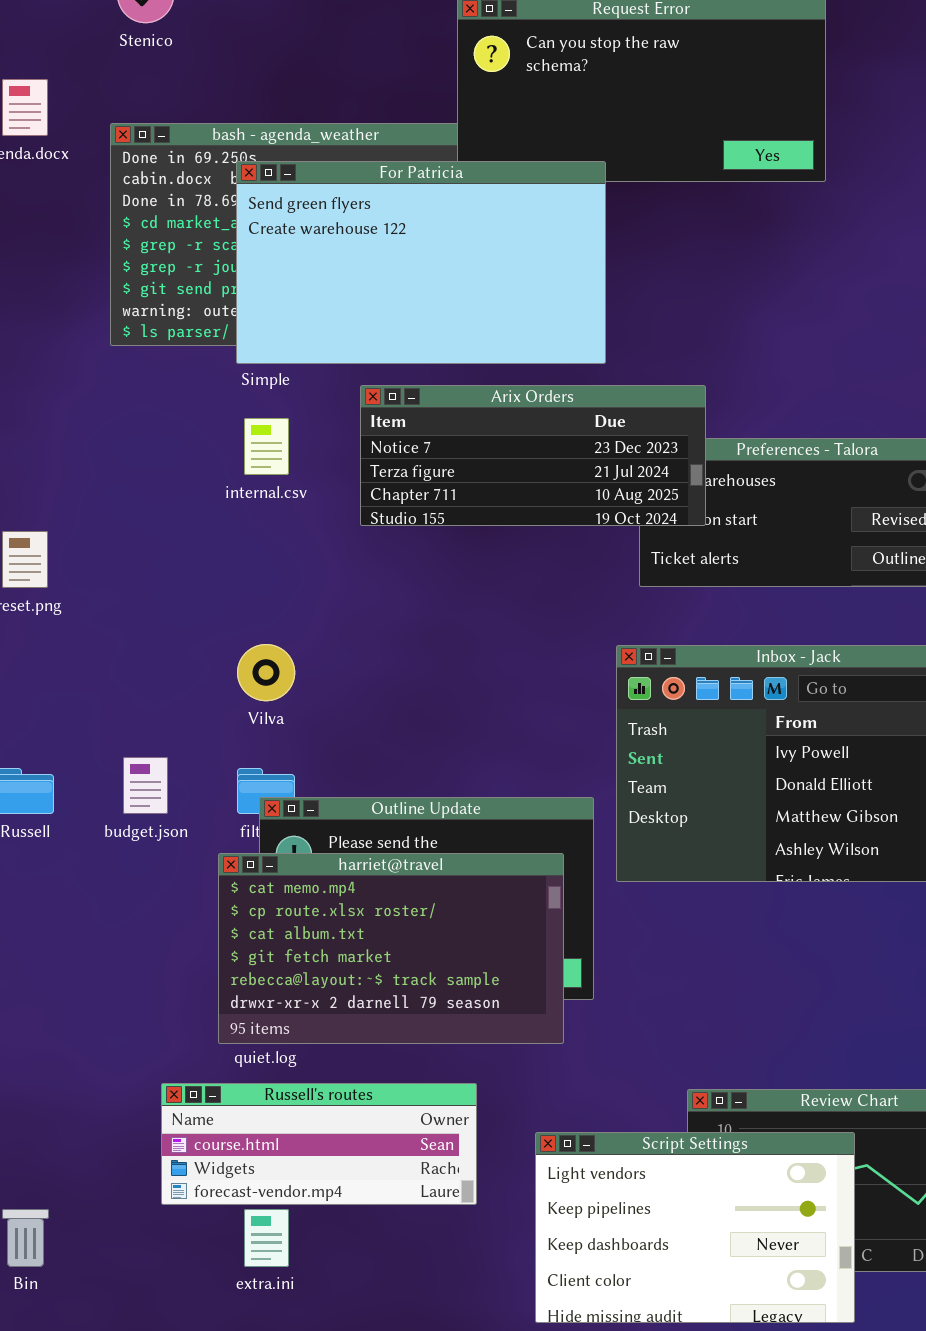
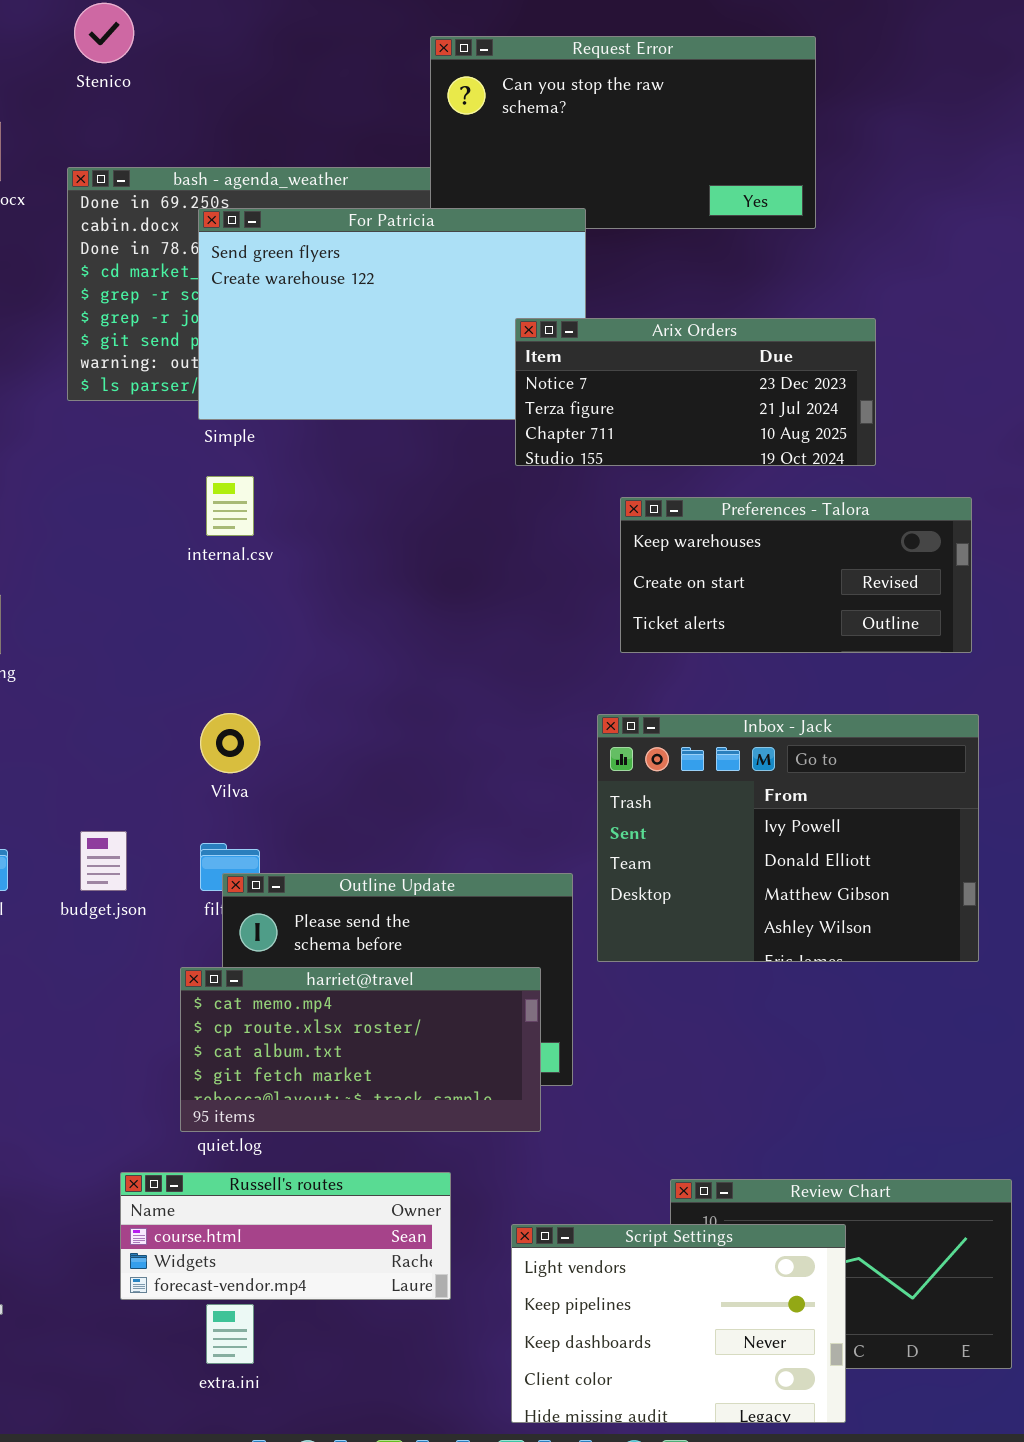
Arix Orders: [360,385,706,526] -> [515,318,876,466], moved
harriet@travel: [218,853,564,1044] -> [180,967,541,1132], resized

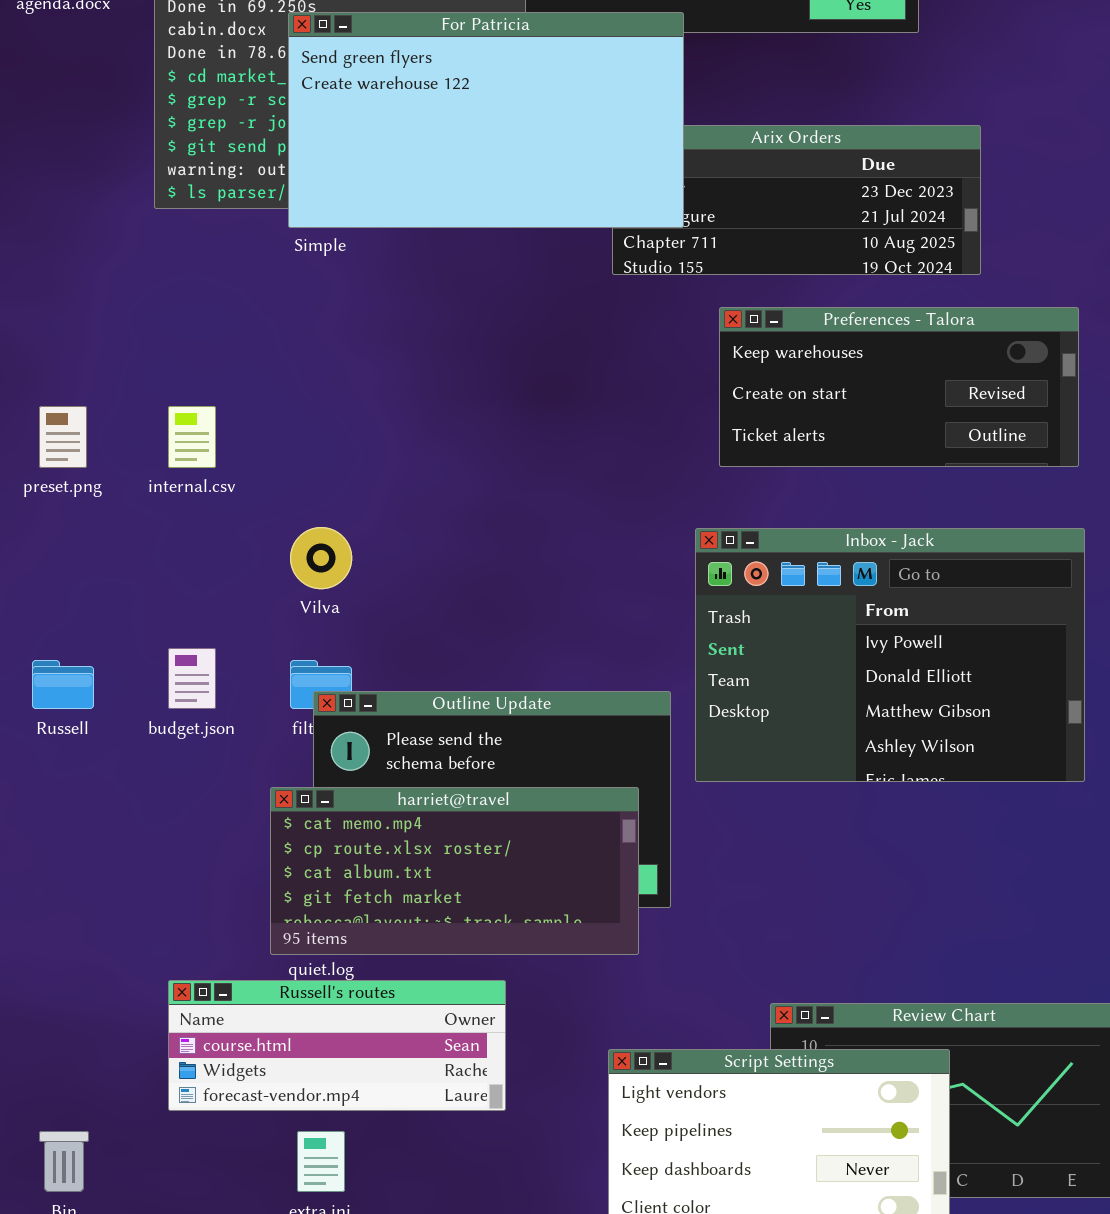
For Patricia: [198,208,586,420] -> [288,12,684,228], raised
internal.csv: [206,476,254,536] -> [168,406,216,468], moved
Russell's routes: [120,1172,451,1300] -> [168,980,506,1111], moved

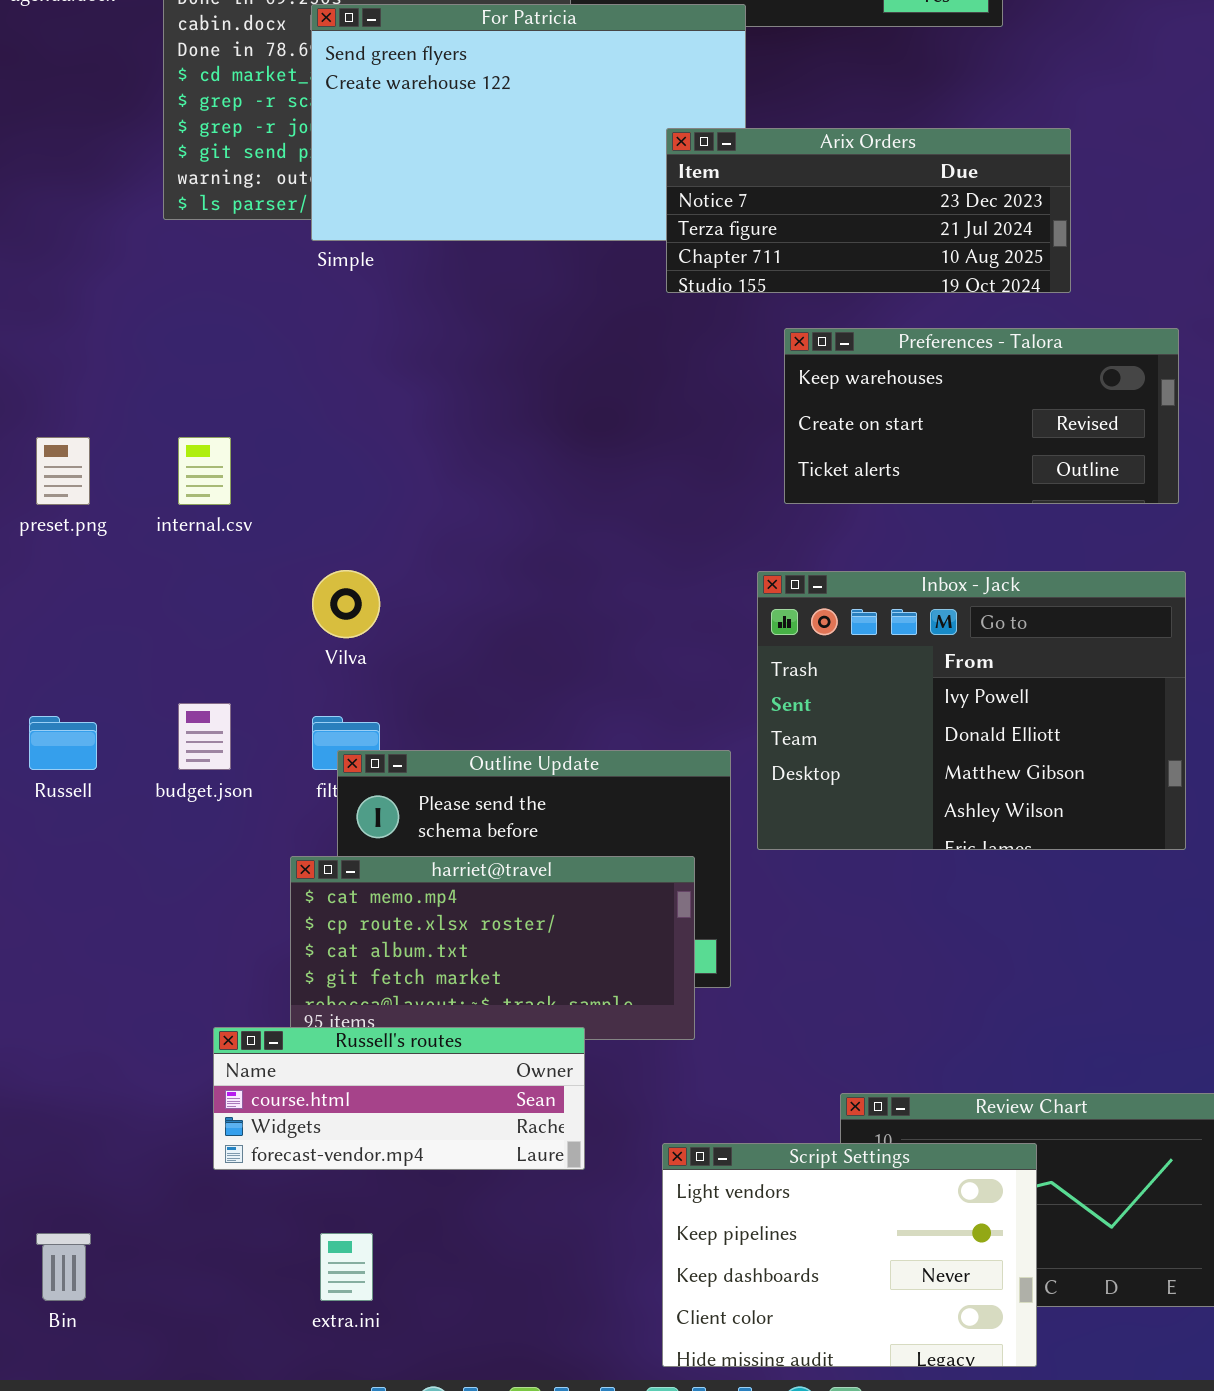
Arix Orders: [612,125,981,275] -> [666,128,1071,293], raised
Russell's routes: [168,980,506,1111] -> [213,1027,585,1170], moved

